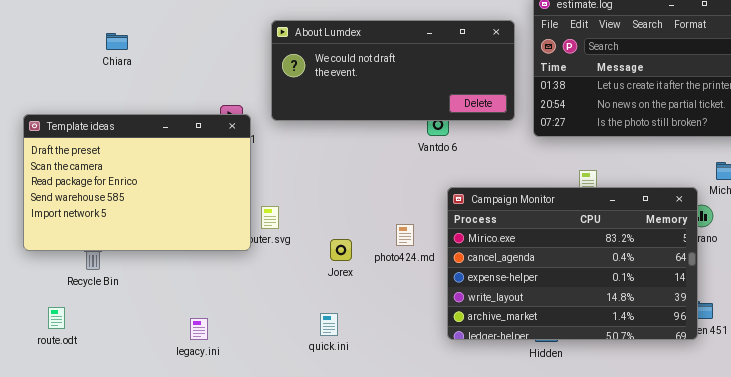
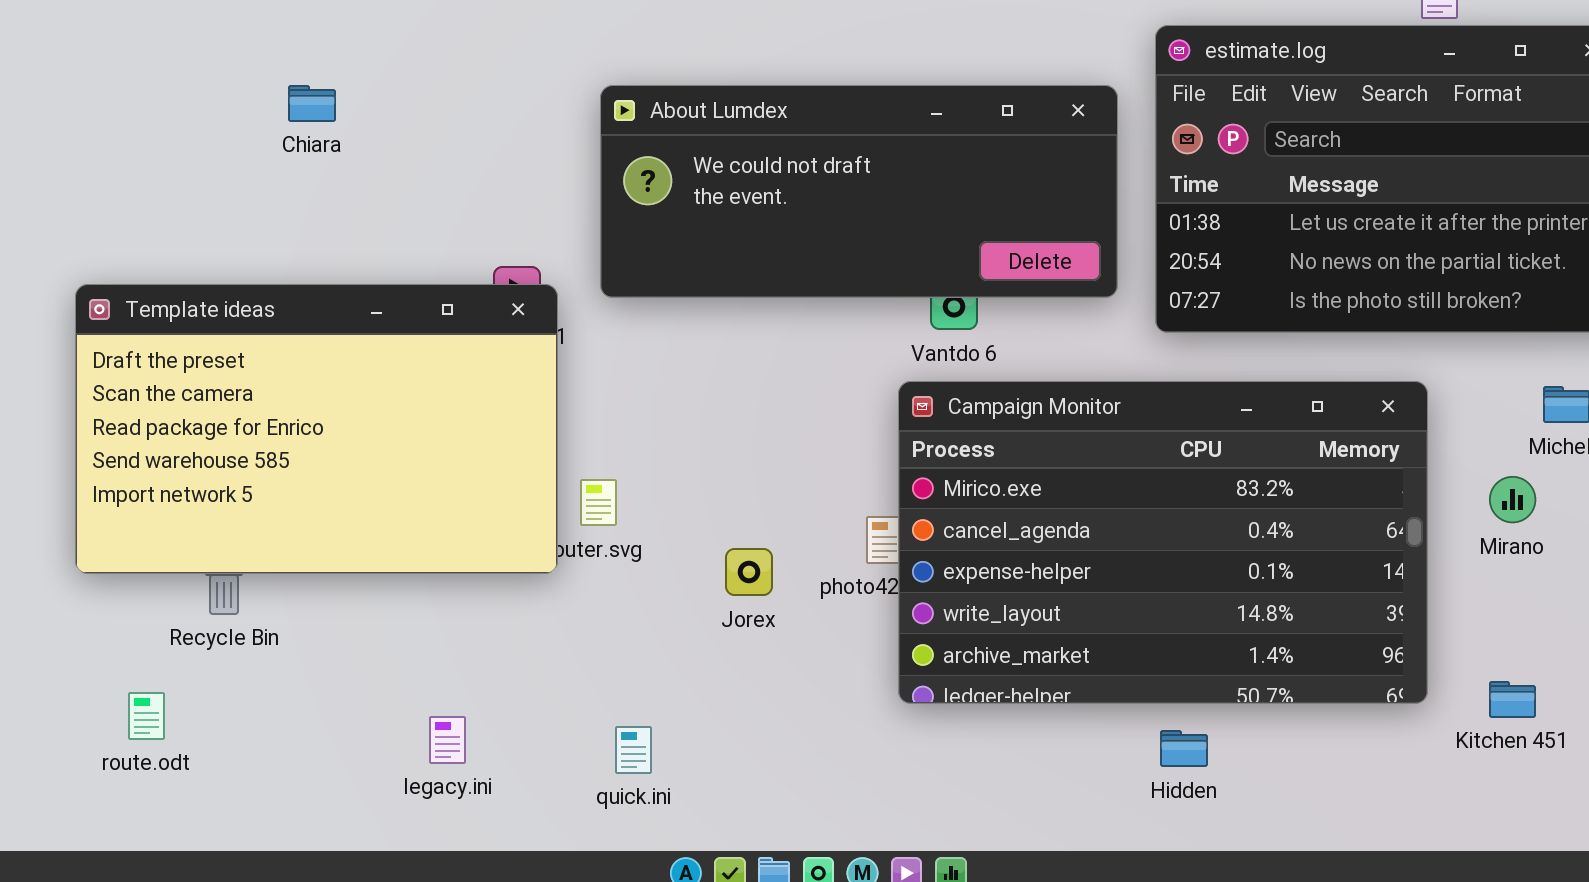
Chiara: [106,33,128,50] -> [288,85,336,122], moved
Campaign Monitor: [447,187,698,340] -> [898,381,1428,704], moved
quick.ini: [320,313,338,336] -> [615,726,652,774], moved

